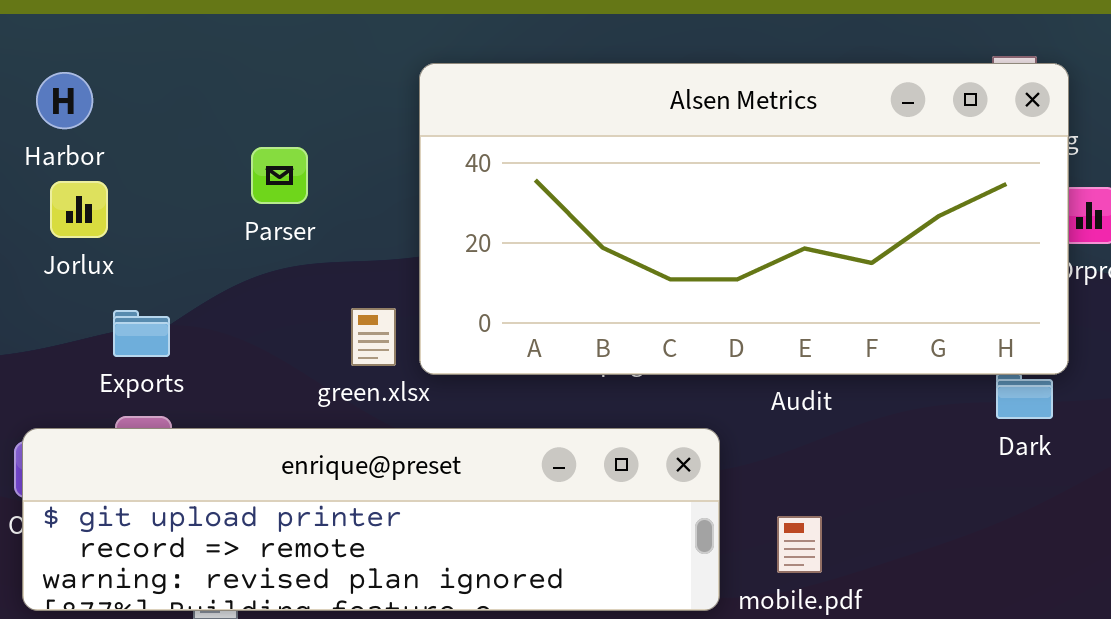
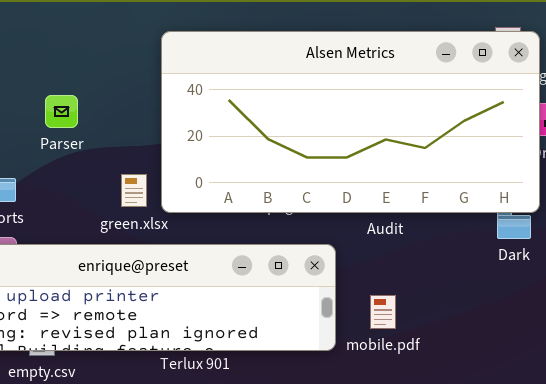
Parser: [251,147,308,204] -> [45,95,78,128], moved

